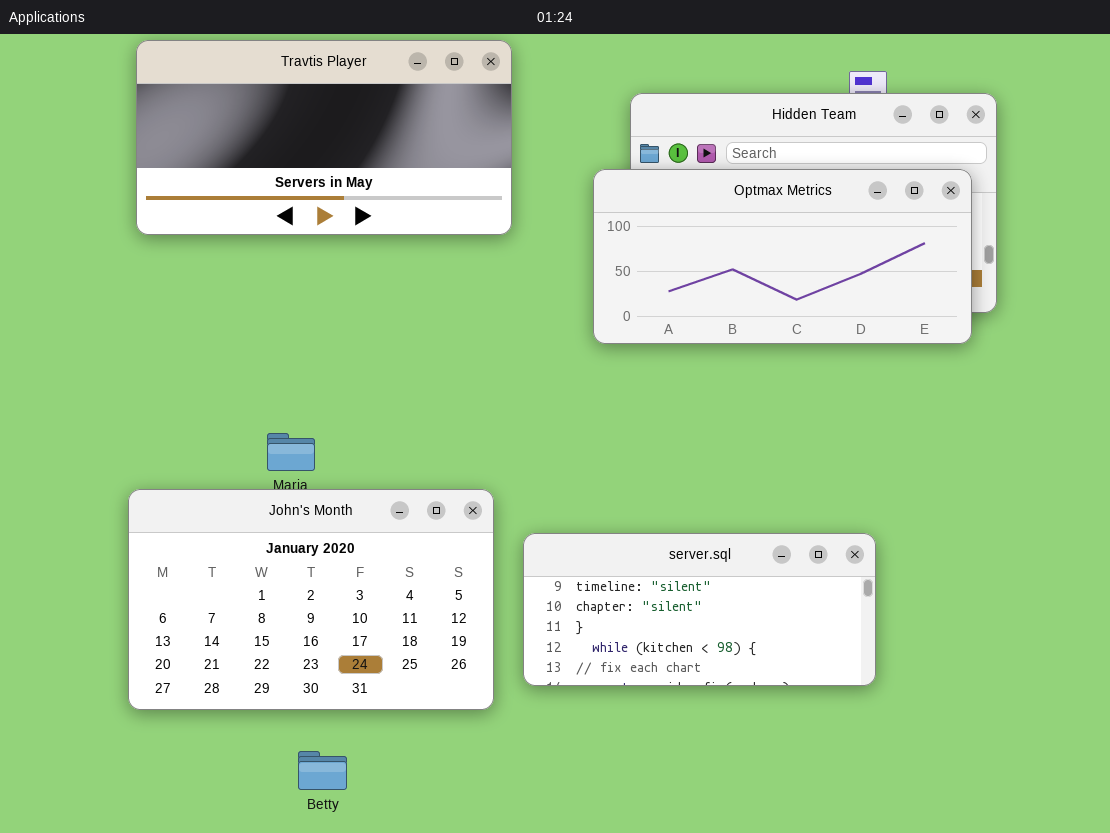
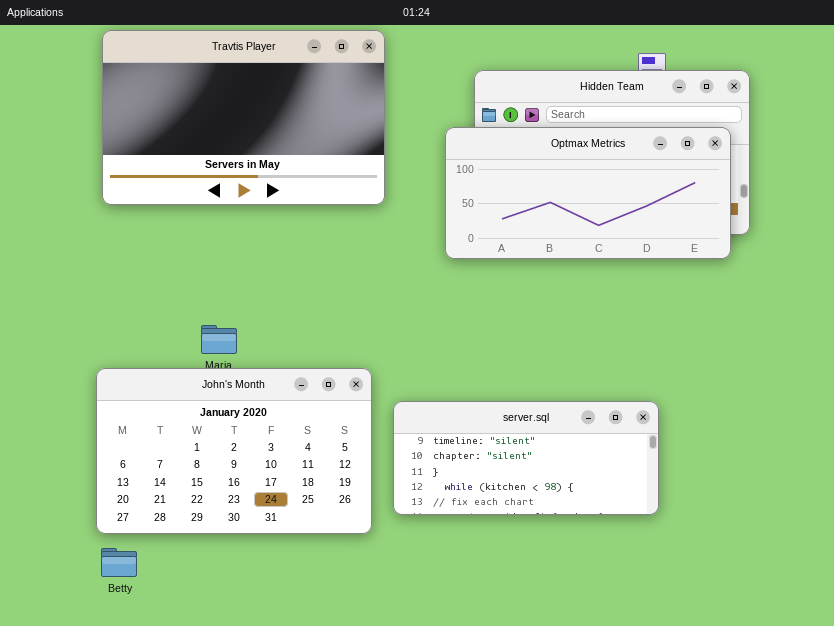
Travtis Player: [136,40,512,235] -> [102,30,385,205], resized
Betty: [298,751,347,790] -> [101,548,137,577], moved

